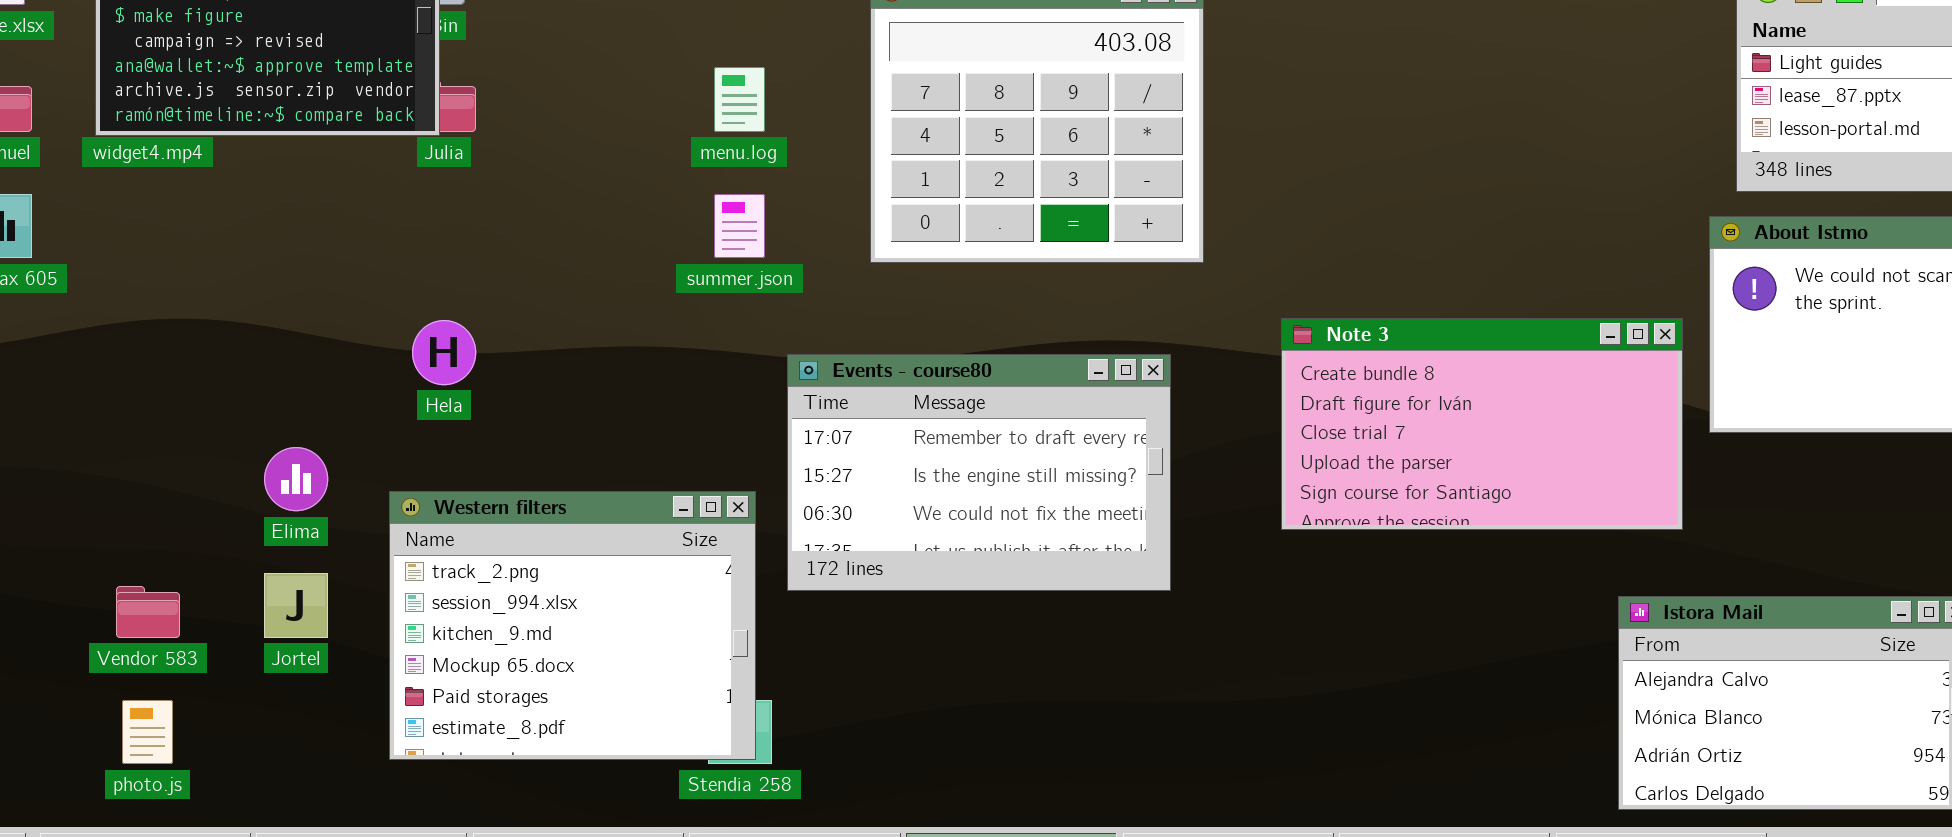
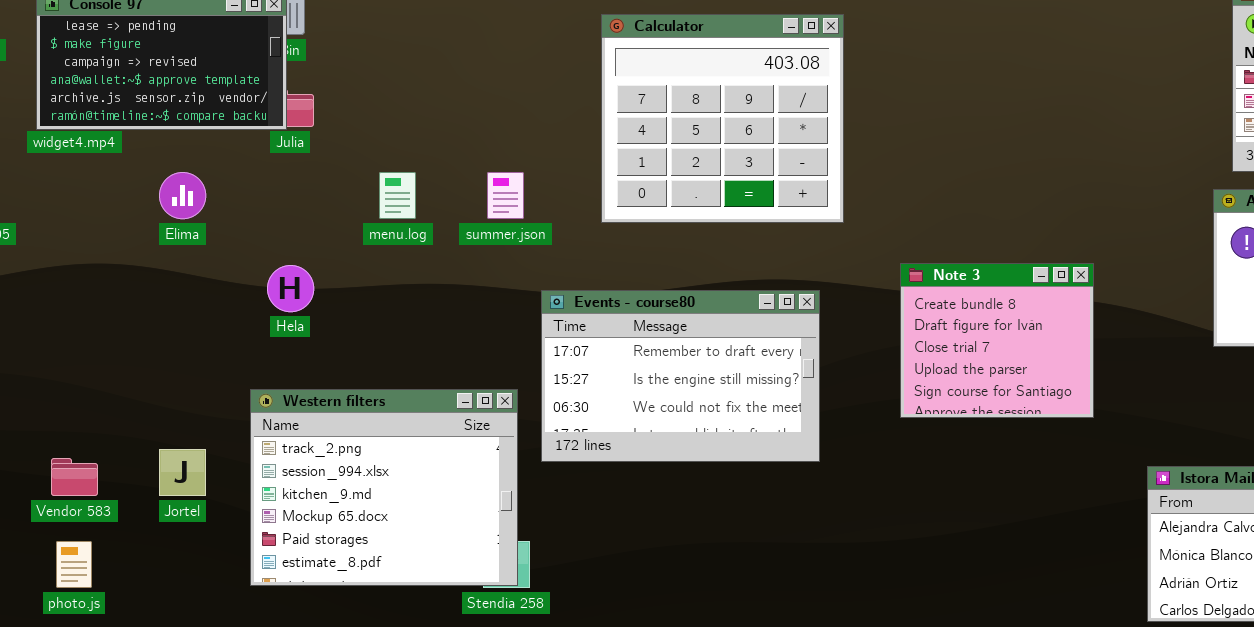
menu.log: [714,67,765,132] -> [379,172,416,219], moved
Note 3: [1281,318,1683,530] -> [900,263,1094,418], resized
Elima: [264,447,328,511] -> [159,172,206,219], moved

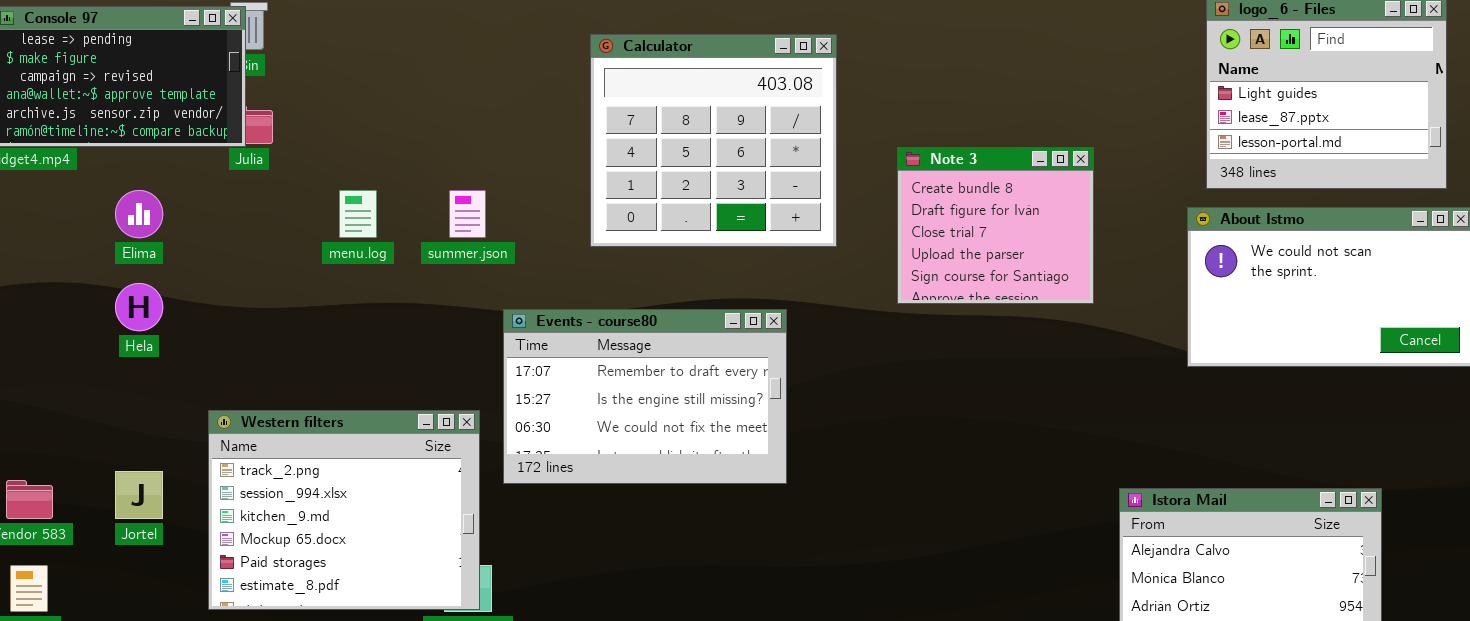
Calculator: [601,14,844,223] -> [590,34,837,247], moved
Note 3: [900,263,1094,418] -> [897,147,1094,304], moved
Hela: [267,265,314,312] -> [115,283,163,331], moved

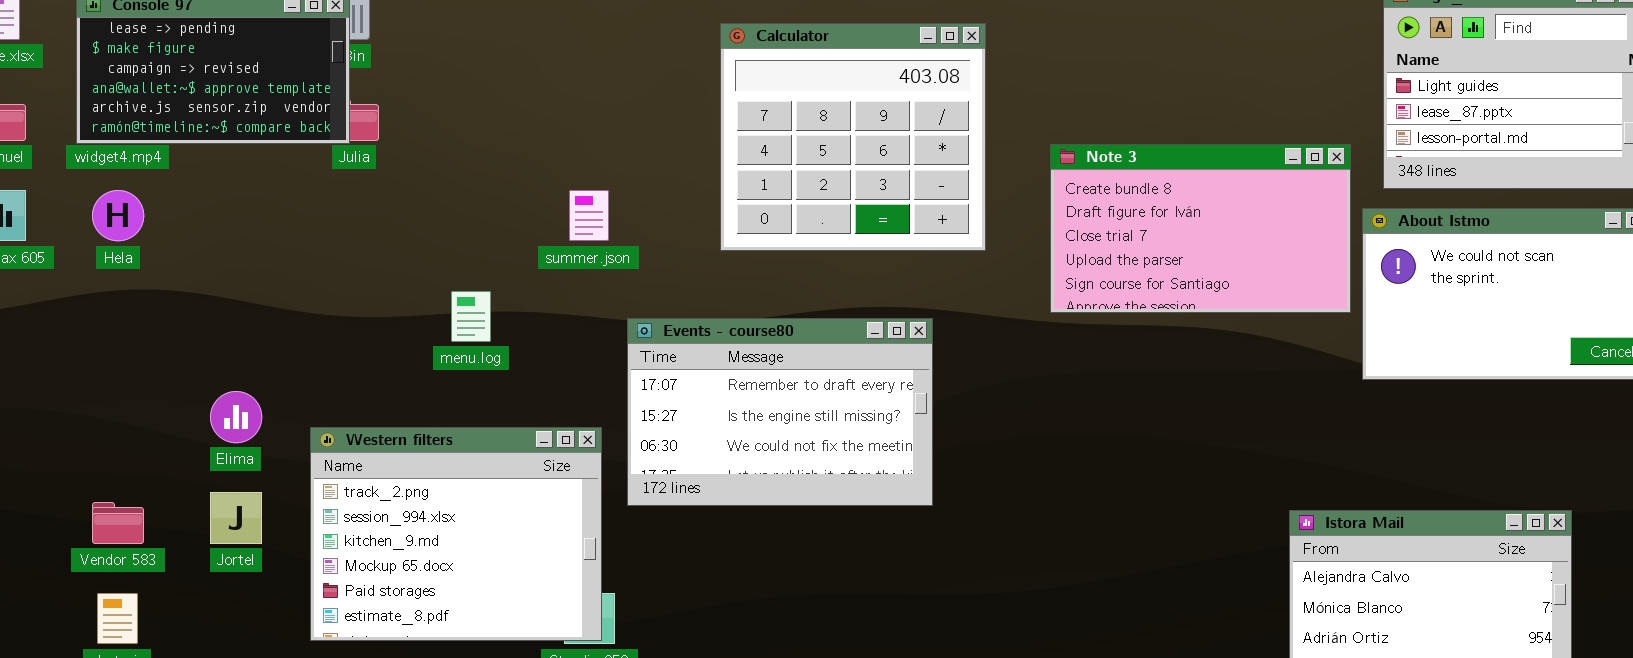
Note 3: [897,147,1094,304] -> [1050,144,1351,313], resized
Elima: [115,190,163,238] -> [210,391,262,443], moved
menu.log: [339,190,377,238] -> [451,291,491,342], moved
Hela: [115,283,163,331] -> [92,190,144,241], moved

